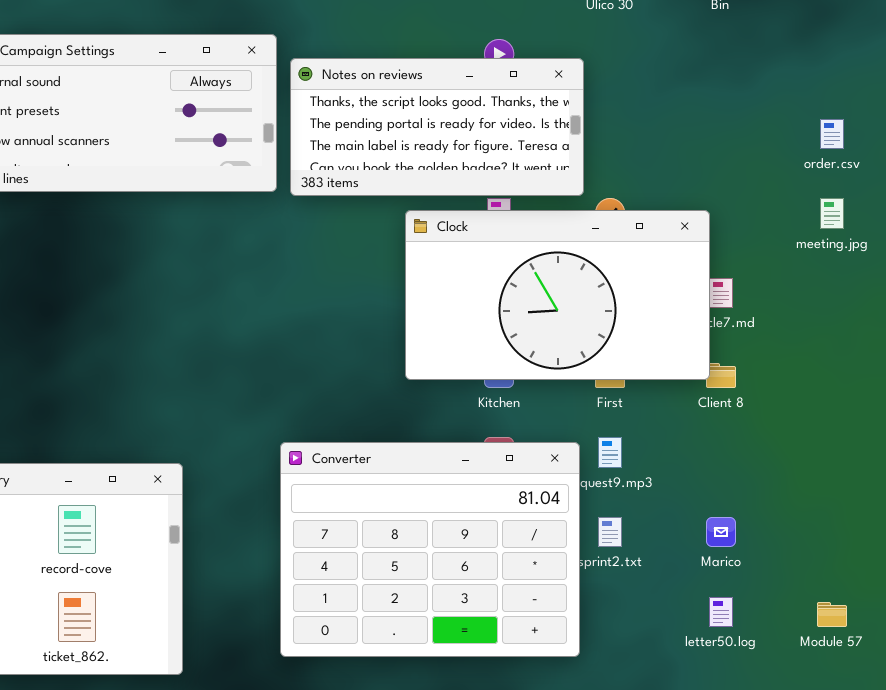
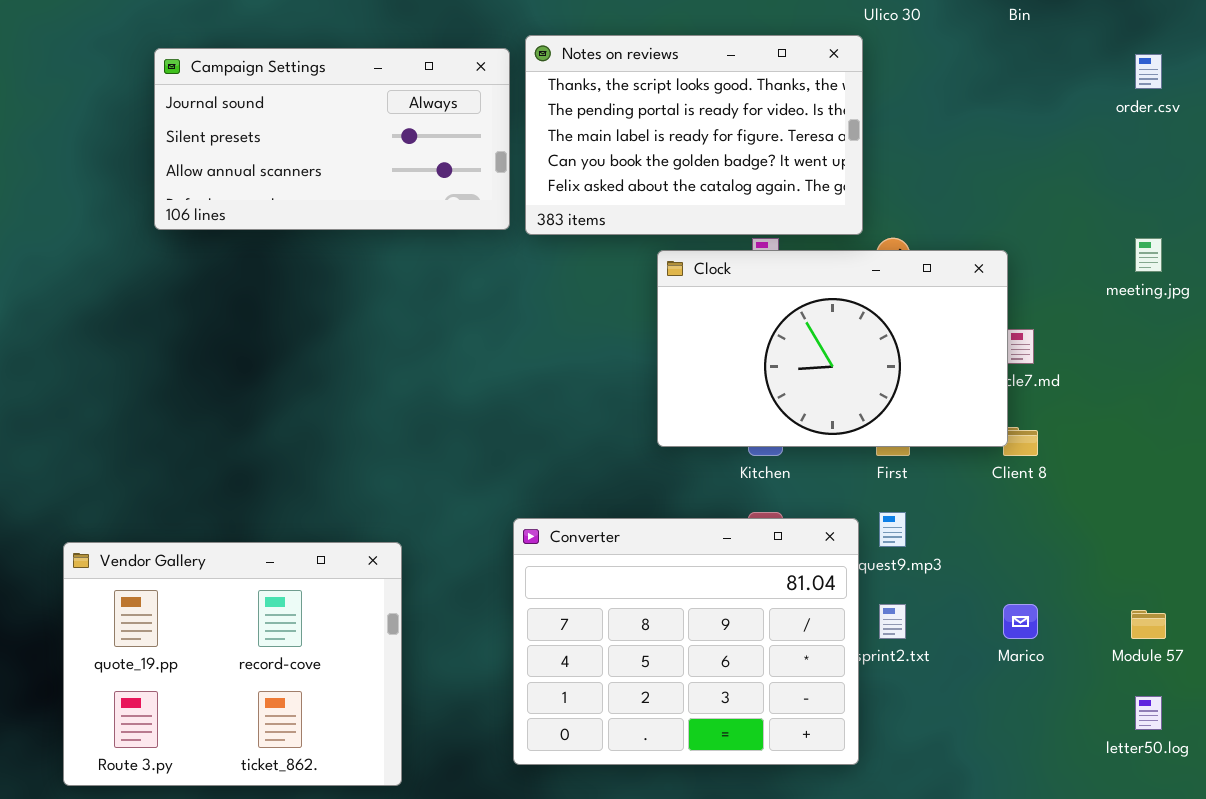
Notes on reviews: [290,58,584,196] -> [525,35,863,235], resized
order.csv: [820,119,844,149] -> [1135,54,1162,89], moved
letter50.log: [709,597,733,627] -> [1135,696,1162,730], moved
Module 57: [817,602,847,627] -> [1131,610,1166,639], moved

